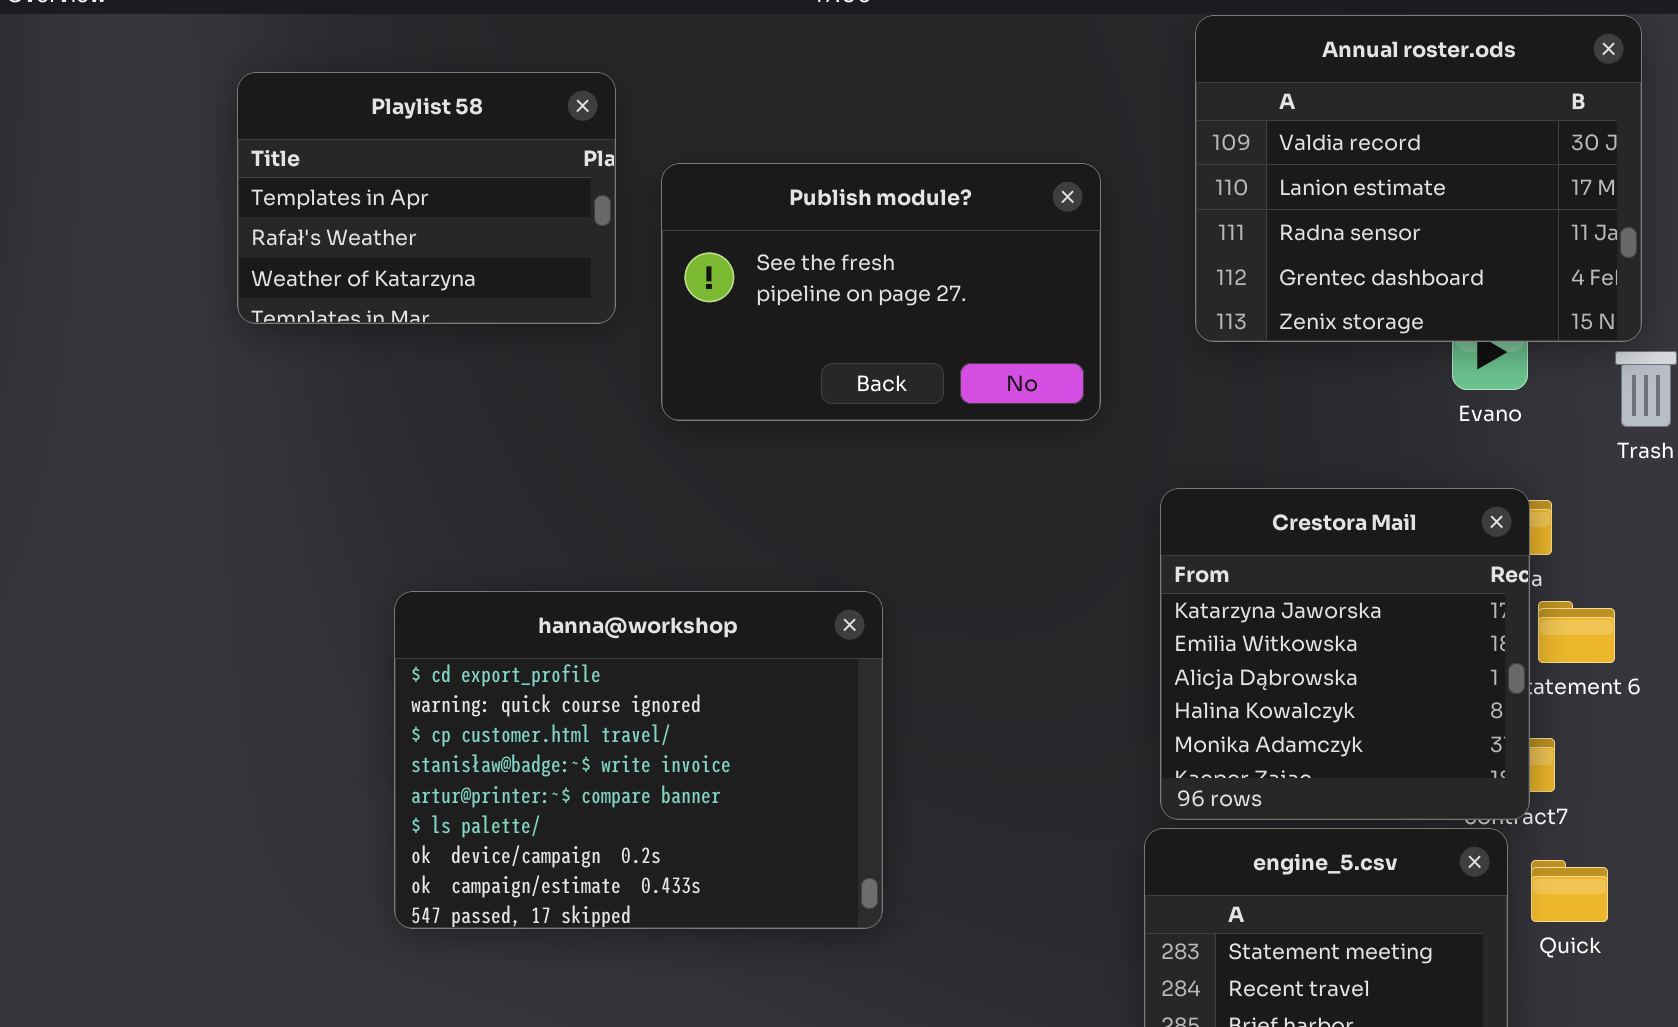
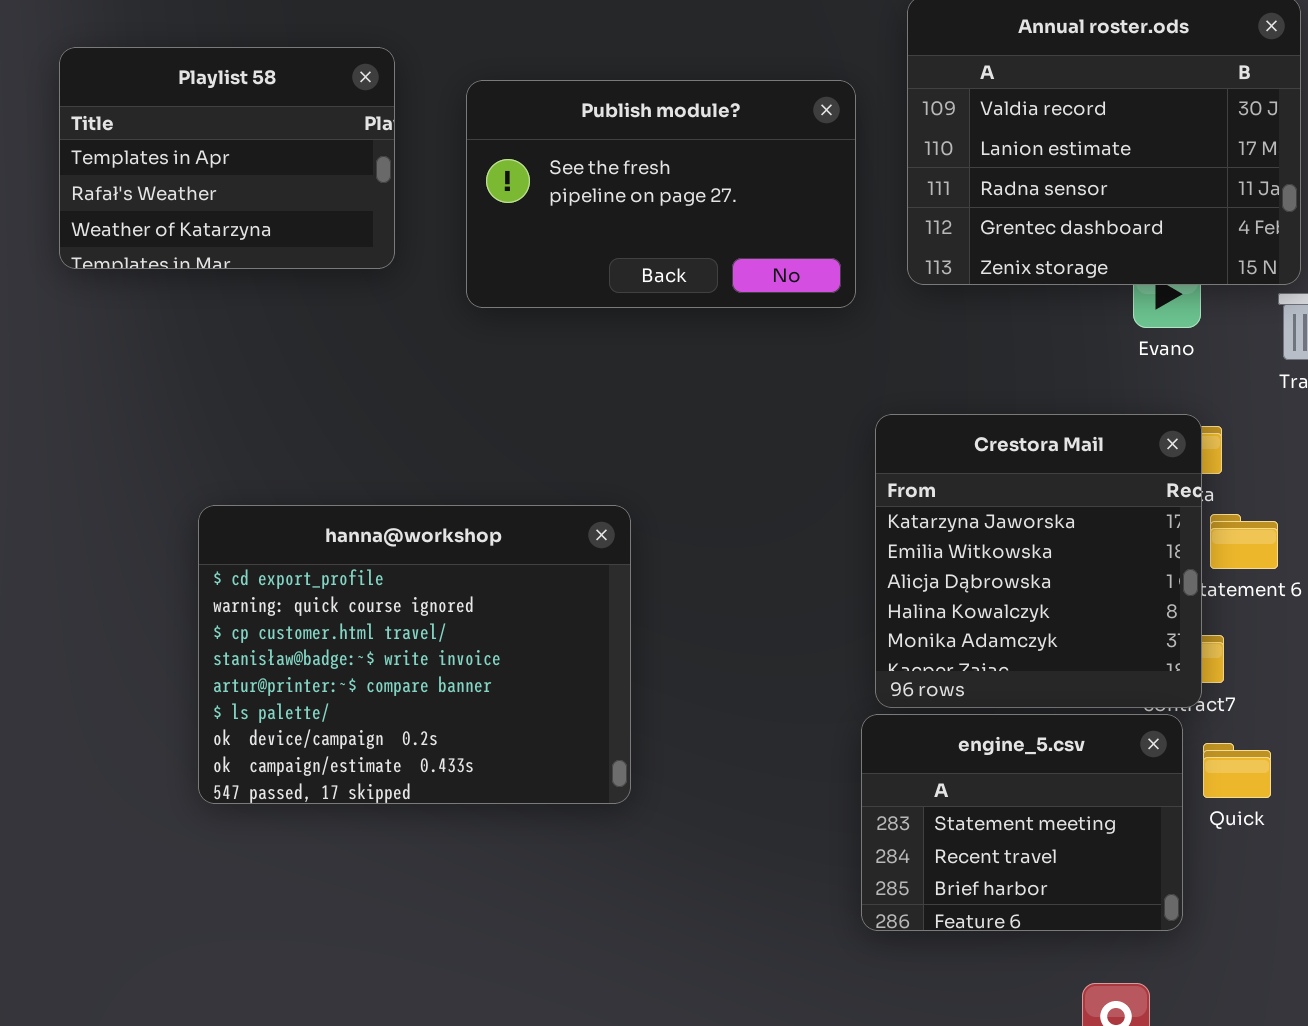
Publish module?: [661,163,1101,421] -> [466,80,856,308], moved

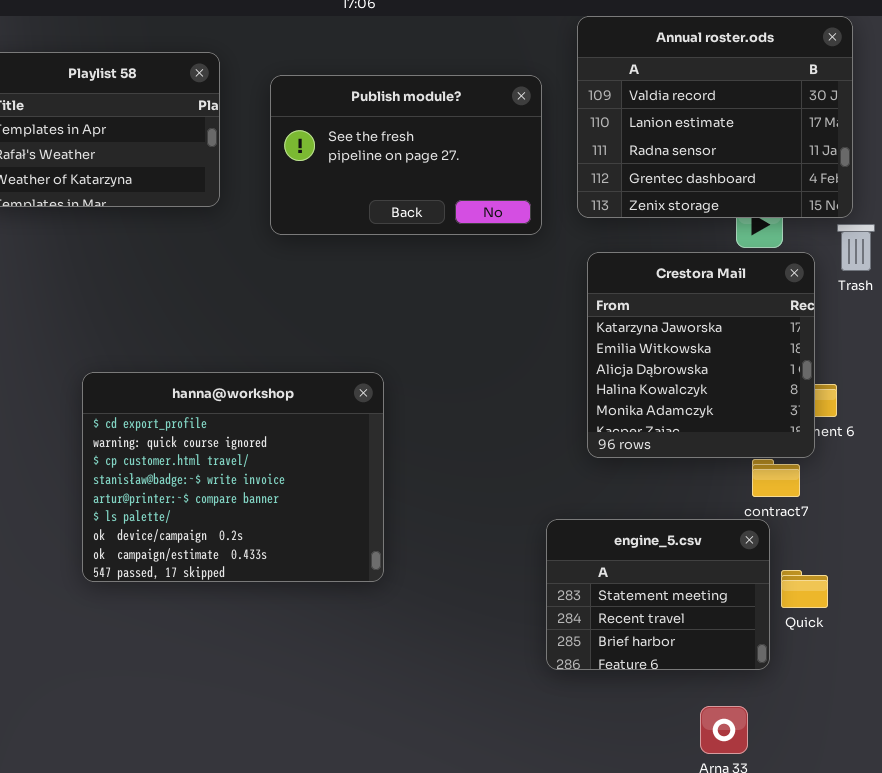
Crestora Mail: [875,414,1202,708] -> [587,252,815,458], moved
Quick: [1203,743,1271,798] -> [781,570,828,608], moved

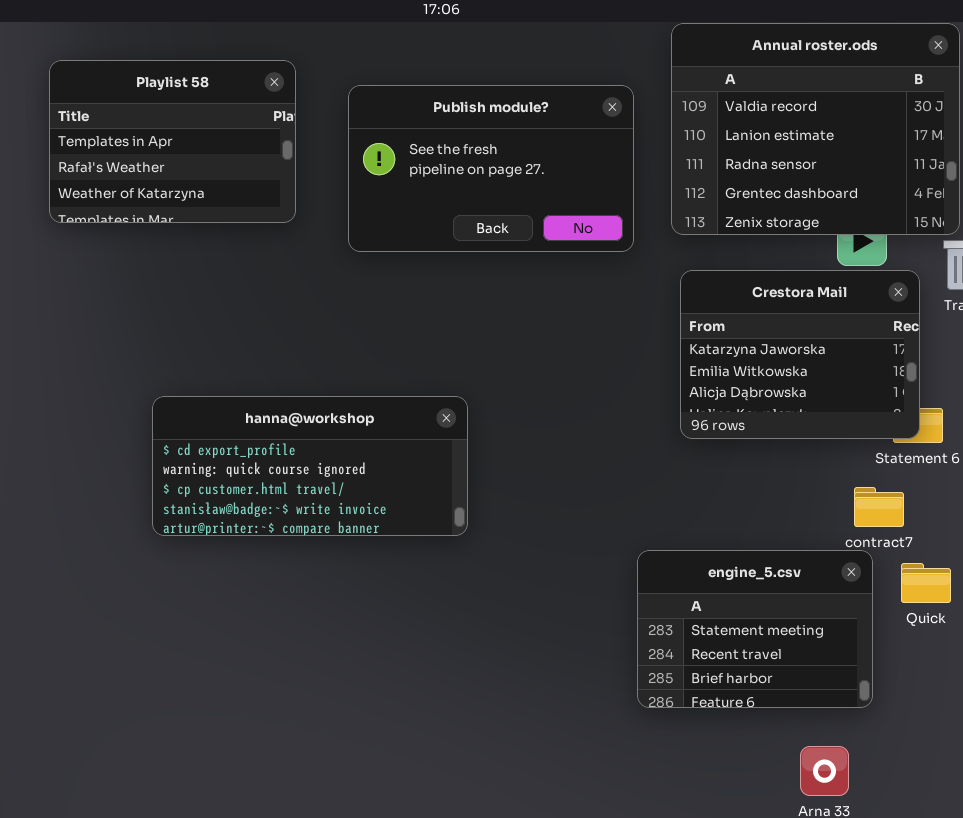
Crestora Mail: [587,252,815,458] -> [680,270,920,439], resized
hanna@workshop: [82,372,384,582] -> [152,396,468,536], resized
Quick: [781,570,828,608] -> [901,563,951,603], moved

